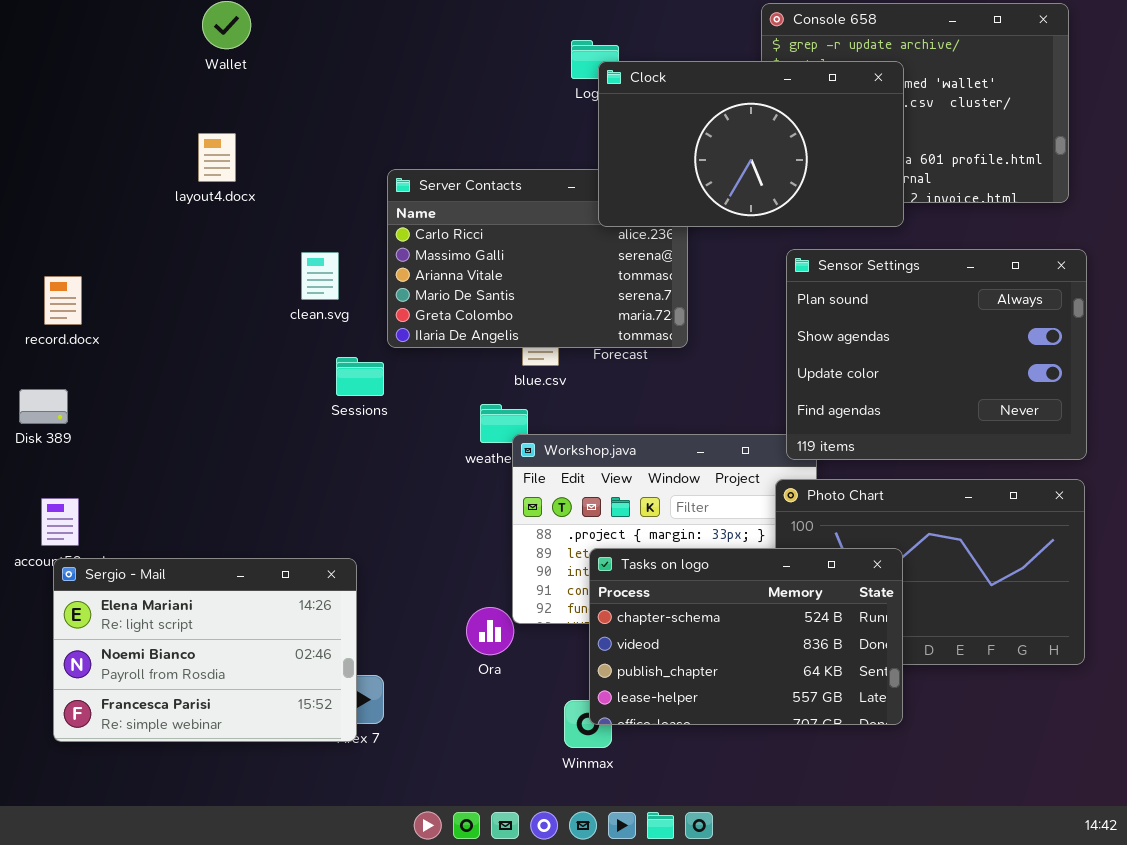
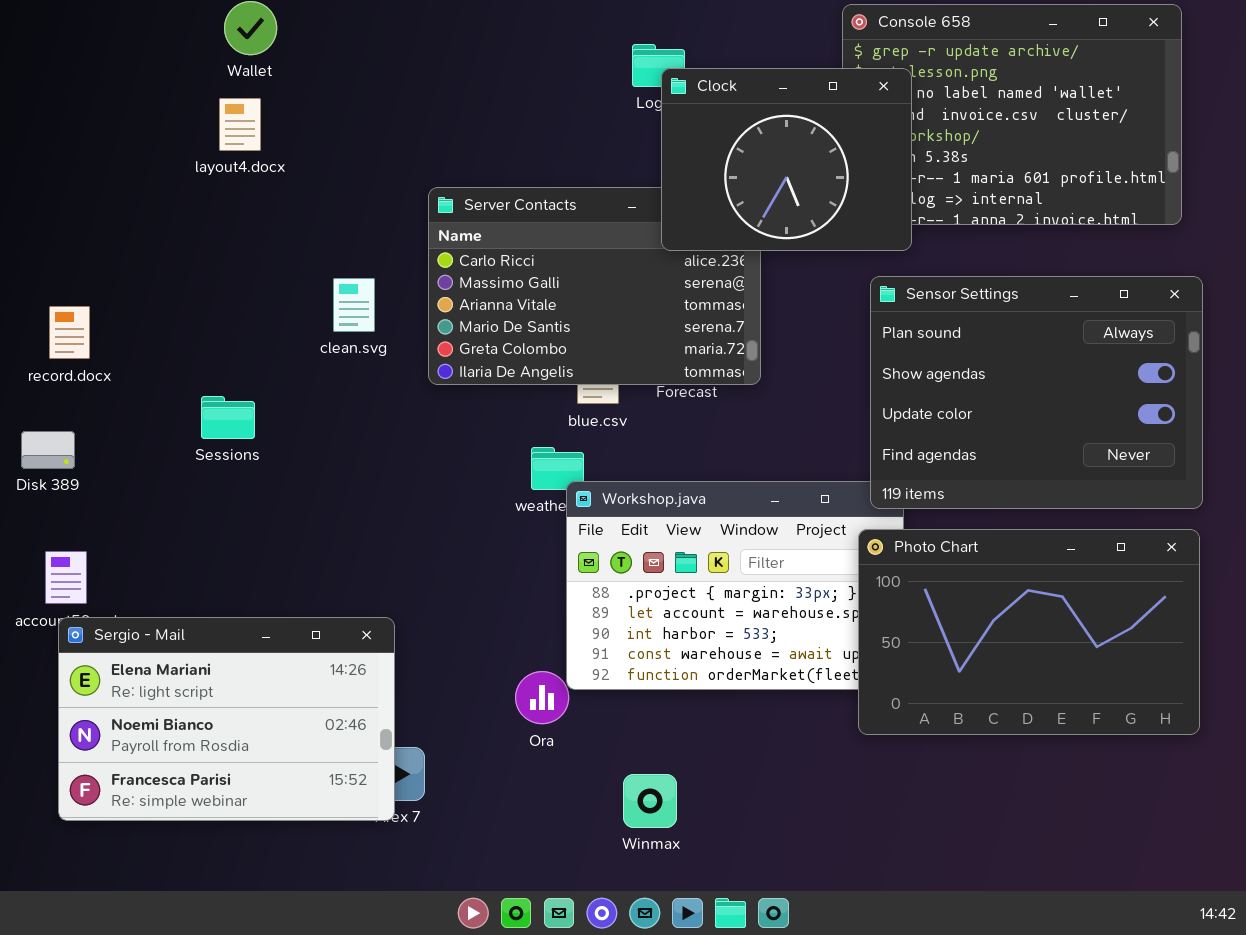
Clock: [598,61,904,227] -> [661,68,912,251], resized
layout4.docx: [198,133,236,182] -> [219,98,261,151], moved
Sessions: [336,357,384,396] -> [201,396,255,439], moved
Tasks on logo: [589,548,903,725] -> none, closed

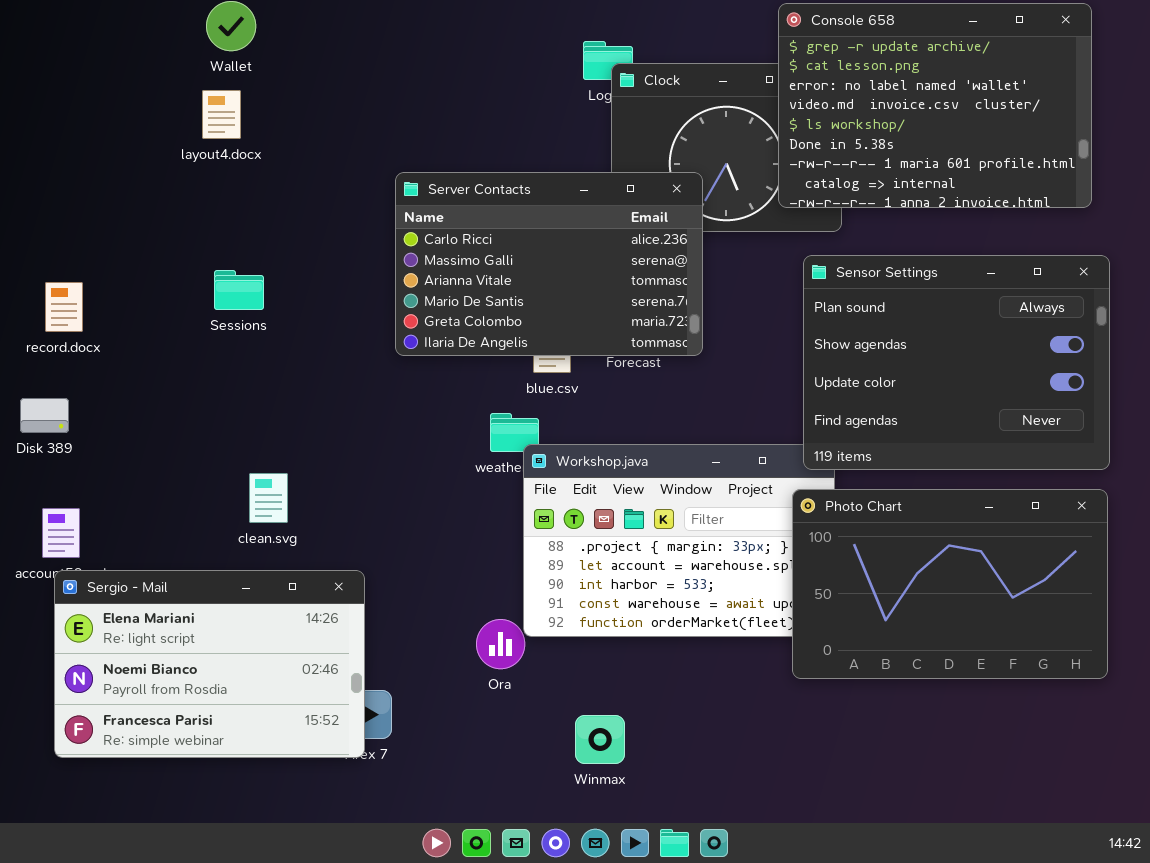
Console 658: [842,4,1182,225] -> [778,3,1092,208], raised
Server Contacts: [428,187,761,385] -> [395,172,703,356], raised
clean.svg: [333,278,375,332] -> [249,473,288,523], moved
Sessions: [201,396,255,439] -> [214,270,264,310], moved

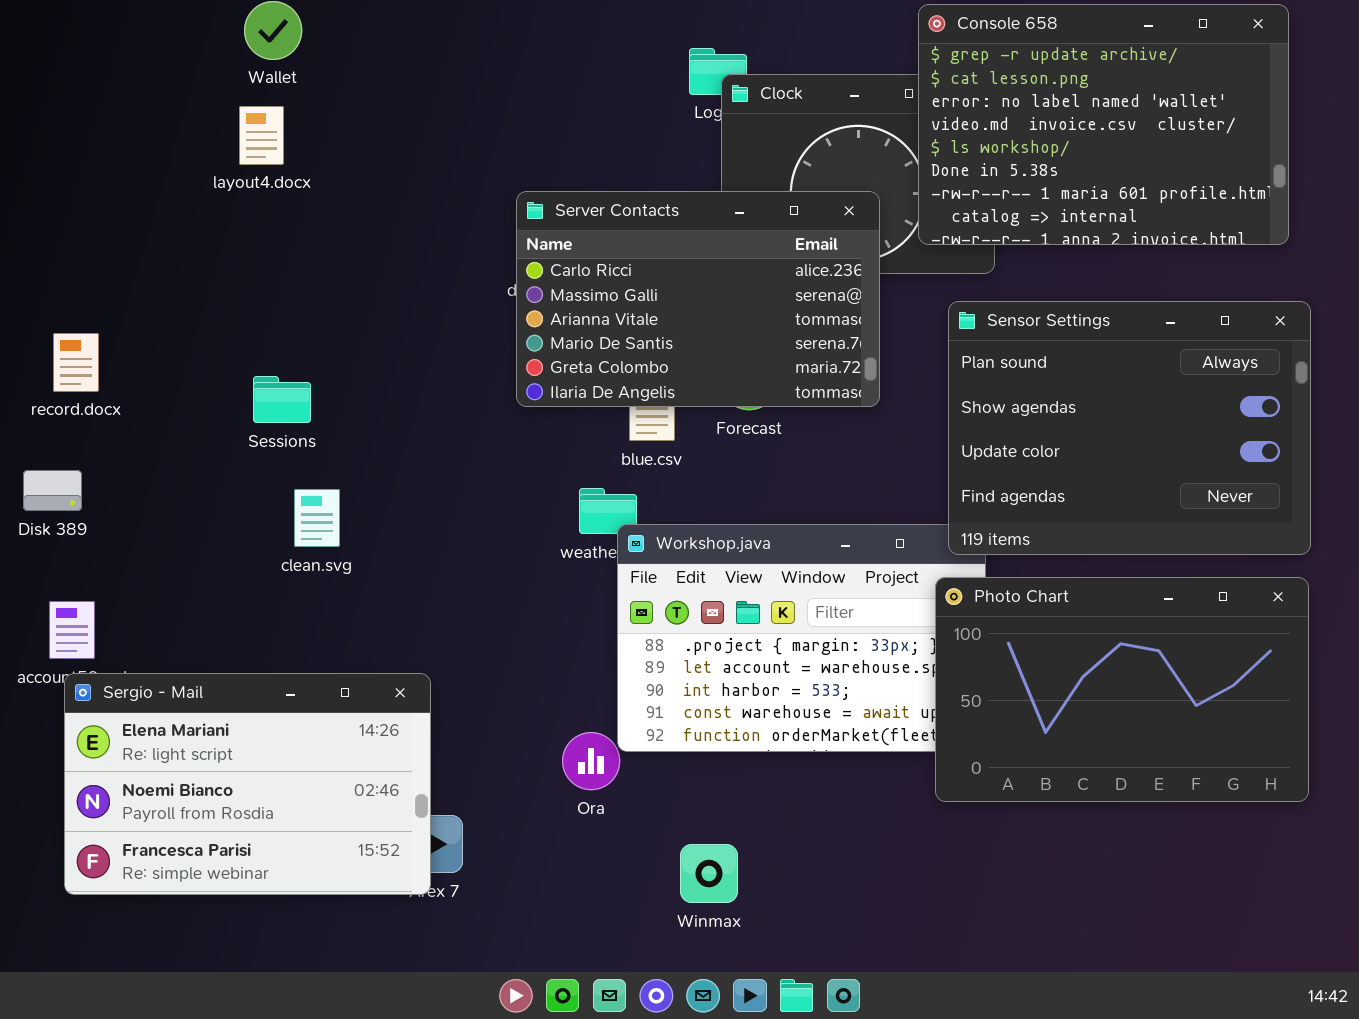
Server Contacts: [395,172,703,356] -> [516,191,880,407], moved
Sessions: [214,270,264,310] -> [253,376,311,423], moved
clean.svg: [249,473,288,523] -> [294,489,340,547], moved

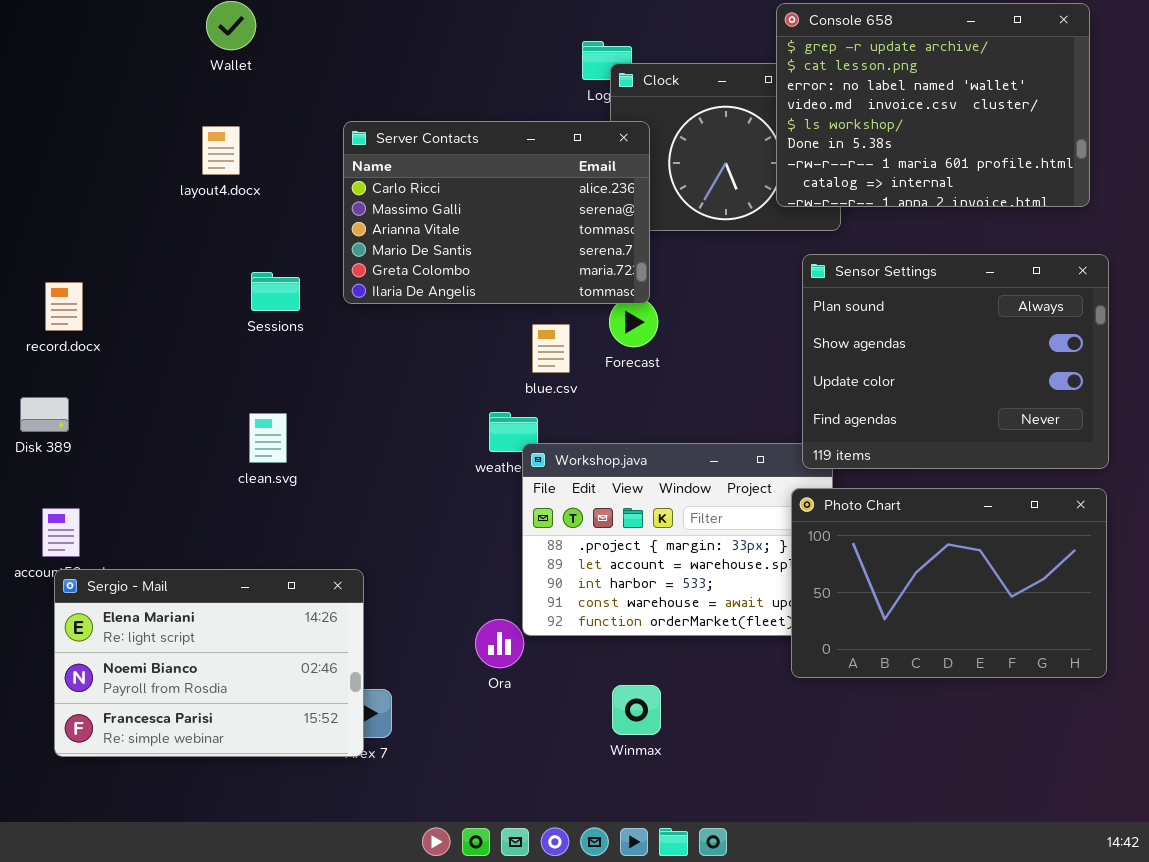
layout4.docx: [239,106,284,165] -> [202,126,240,175], moved
Server Contacts: [516,191,880,407] -> [343,121,650,304], moved
Sessions: [253,376,311,423] -> [251,272,300,311], moved
Winmax: [680,844,738,903] -> [612,685,661,735], moved

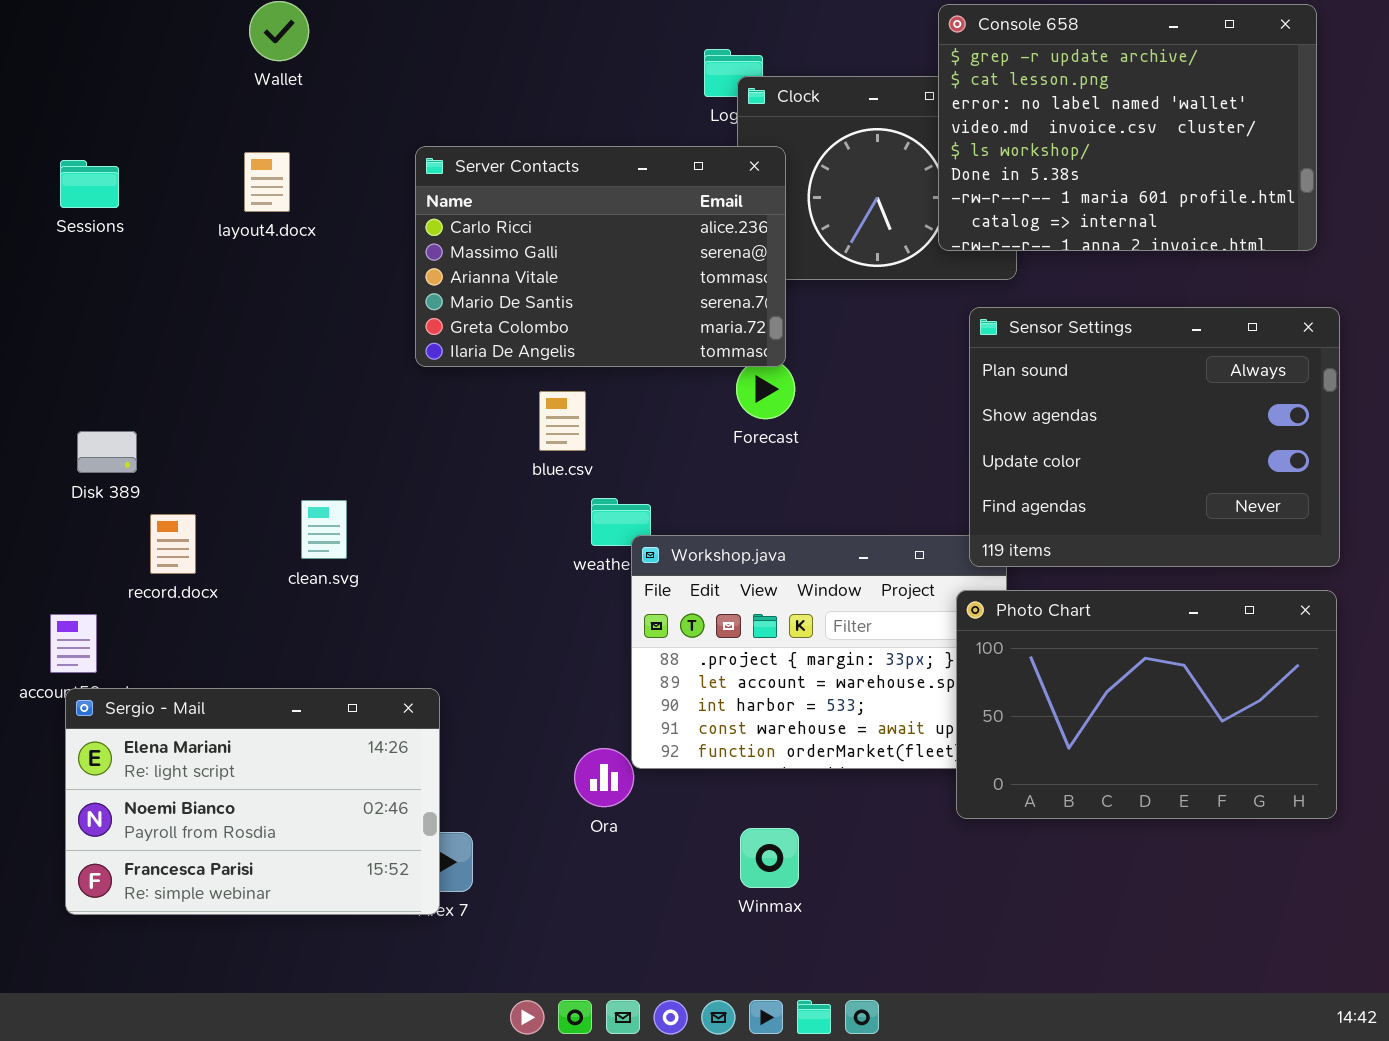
Sessions: [251,272,300,311] -> [60,160,119,208], moved
record.docx: [45,282,83,331] -> [150,514,196,574], moved
blue.csv: [532,324,570,373] -> [539,391,586,451], moved
Disk 389: [20,397,69,432] -> [77,431,137,473], moved

